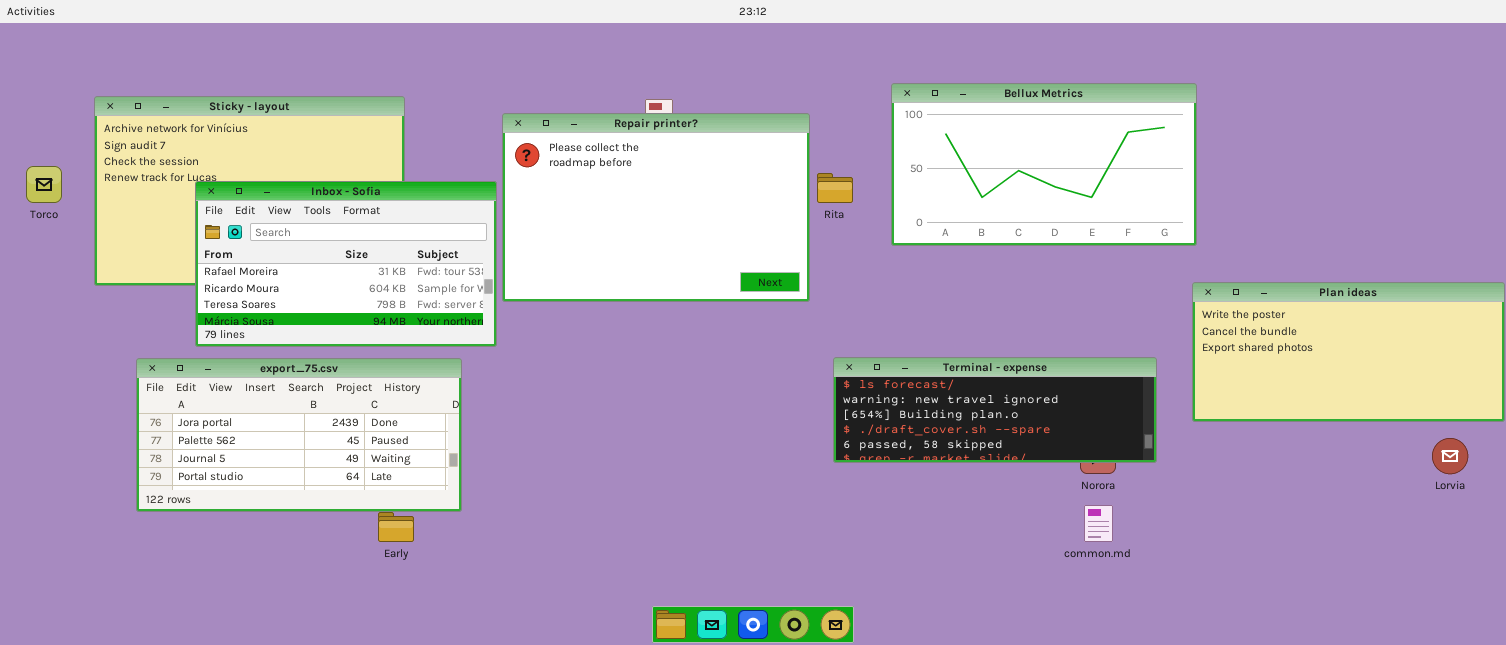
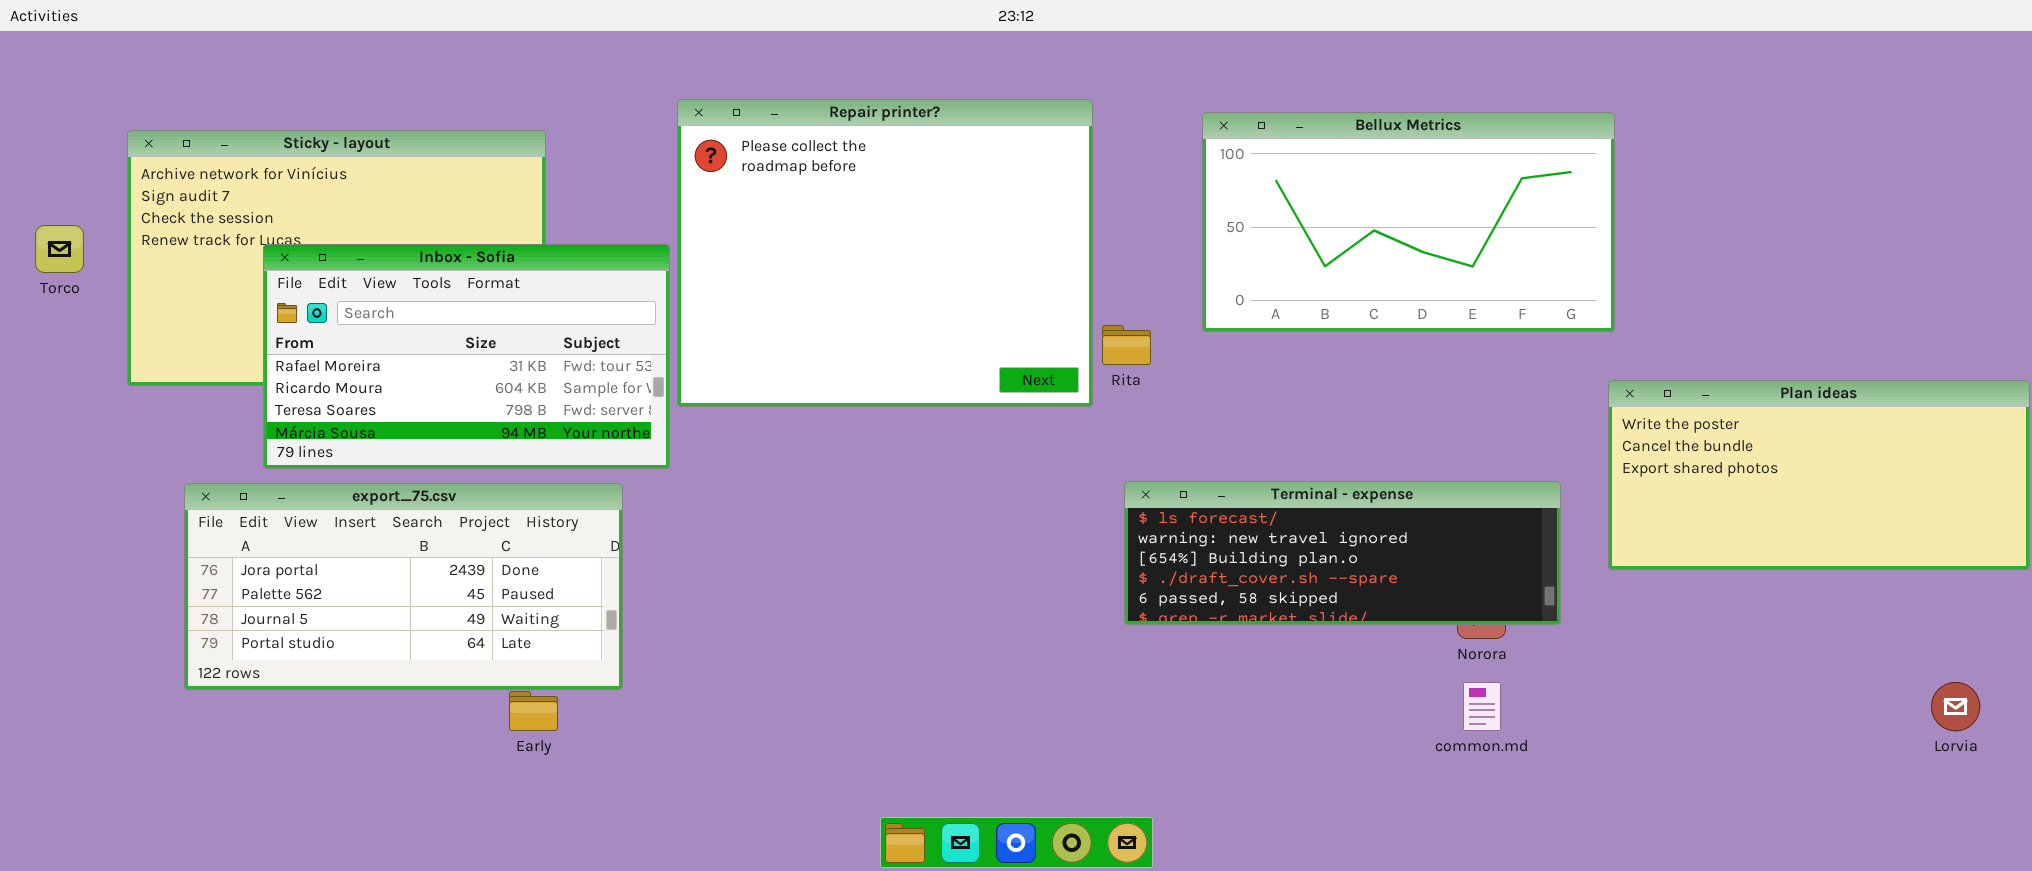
Repair printer?: [502,113,810,302] -> [677,99,1093,407], resized
Rita: [817,173,853,203] -> [1102,325,1151,365], moved
Lorvia: [1432,438,1468,474] -> [1931,682,1980,731], moved

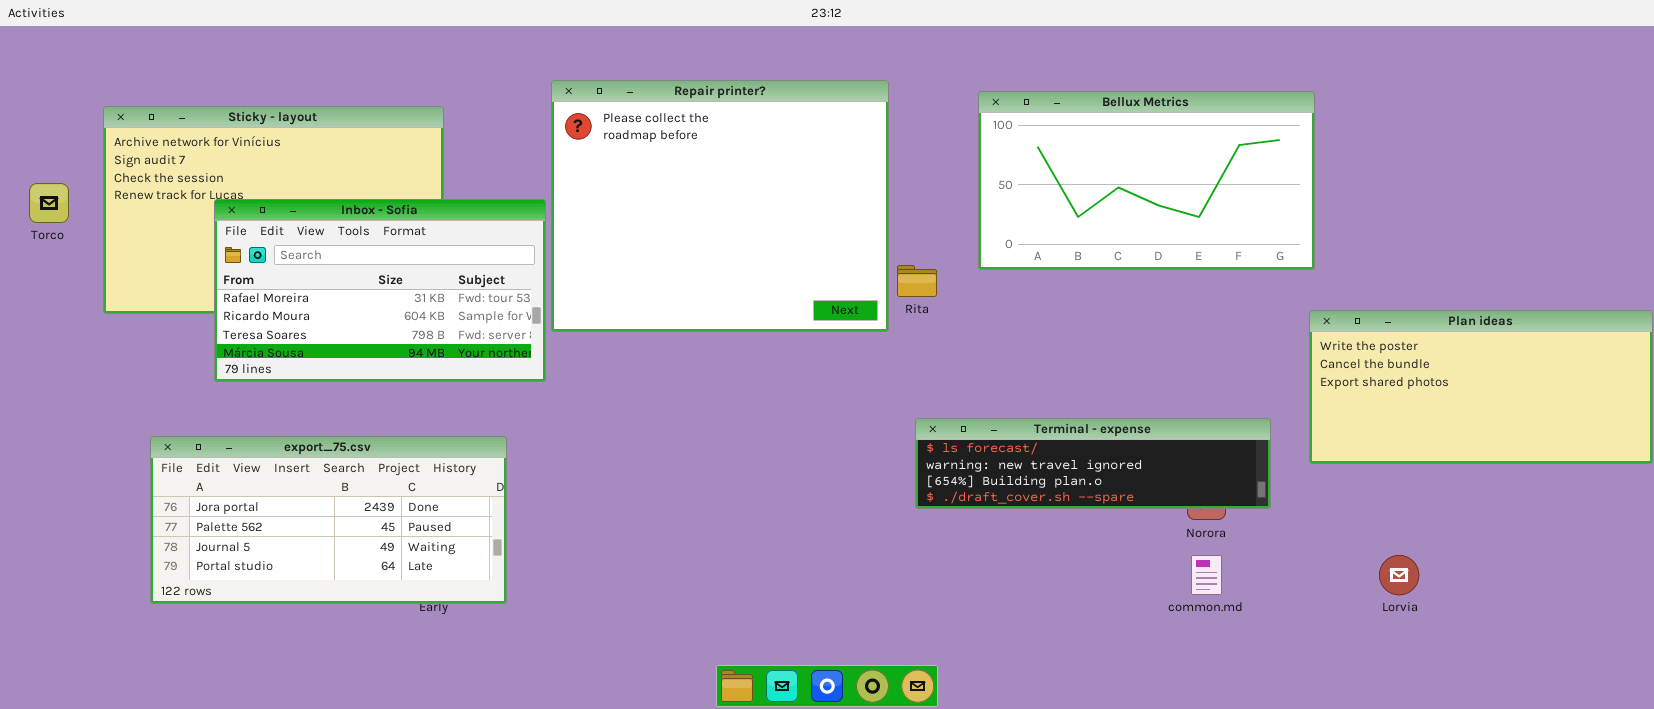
Terminal - expense: [1124,481,1561,625] -> [915,418,1271,509], resized
export_75.csv: [184,483,623,690] -> [150,436,507,604], moved
Lorvia: [1931,682,1980,731] -> [1379,555,1419,595], moved

